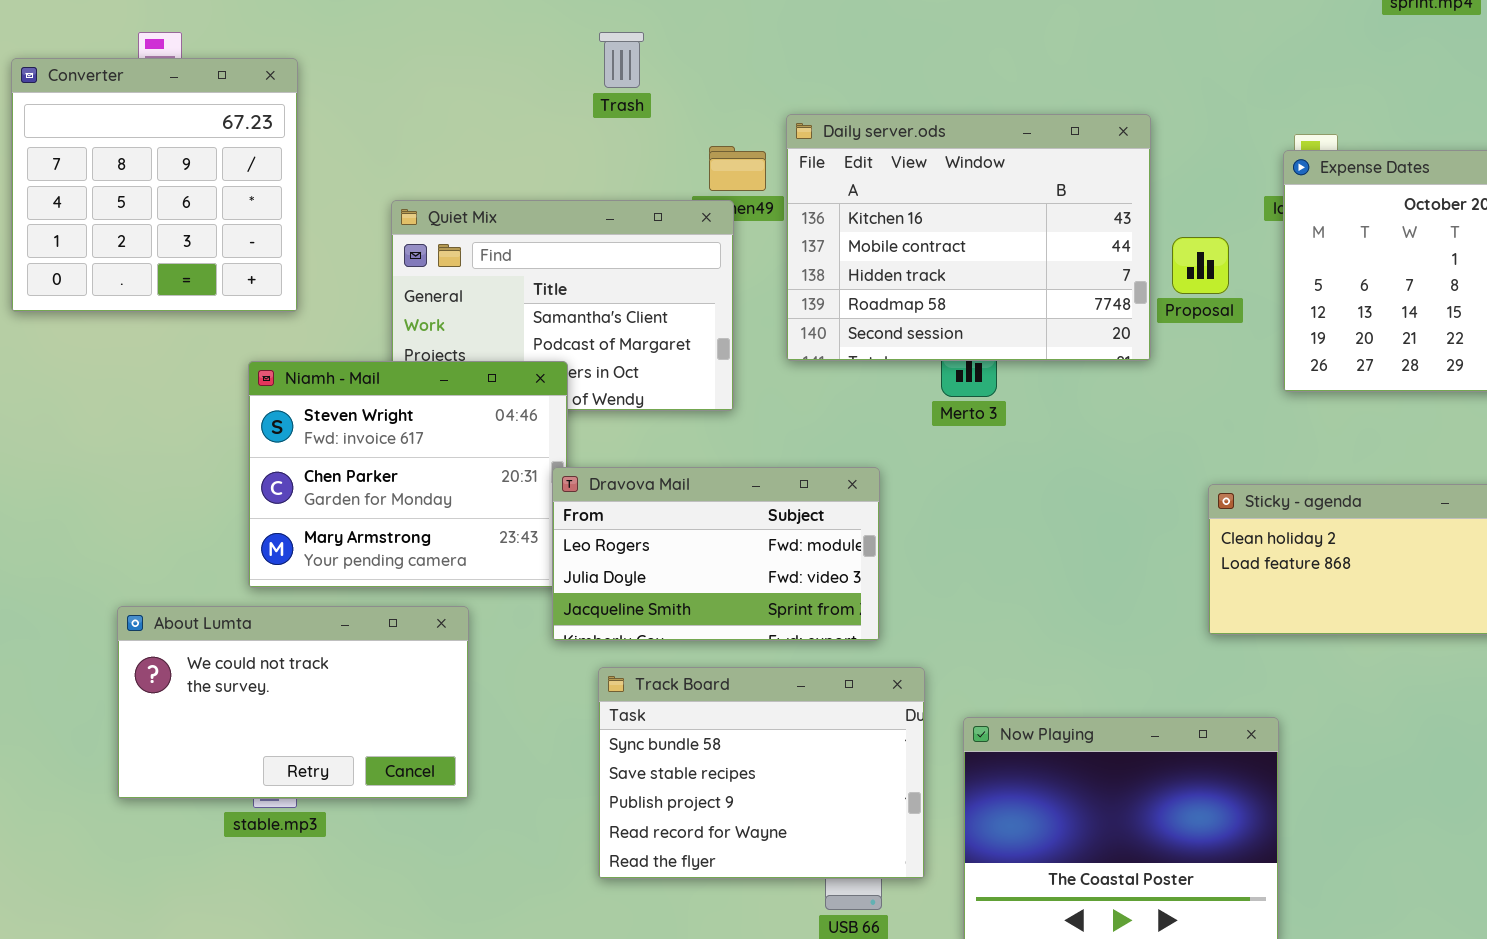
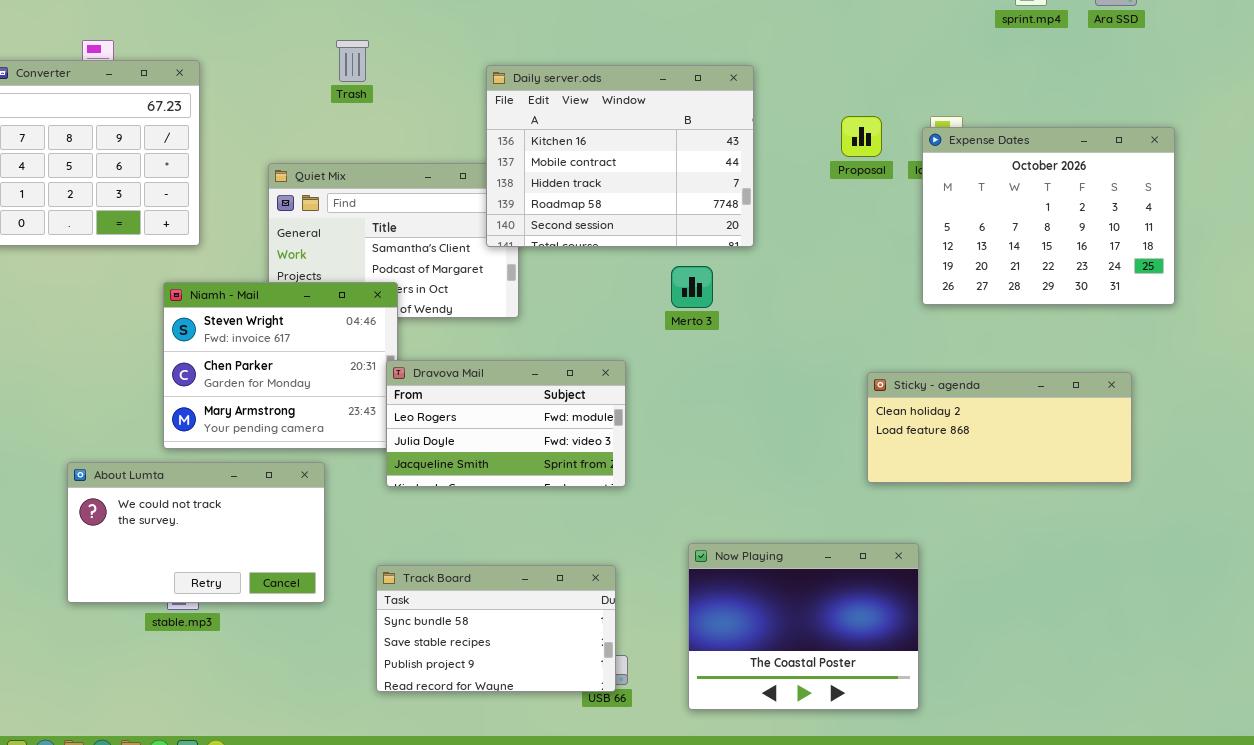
Trash: [599,32,644,88] -> [336,40,369,82], moved
Daily server.ods: [786,114,1151,361] -> [486,65,754,247], moved
Proposal: [1172,237,1229,294] -> [841,116,882,157], moved
Track Board: [598,667,925,879] -> [376,565,616,692], moved, resized

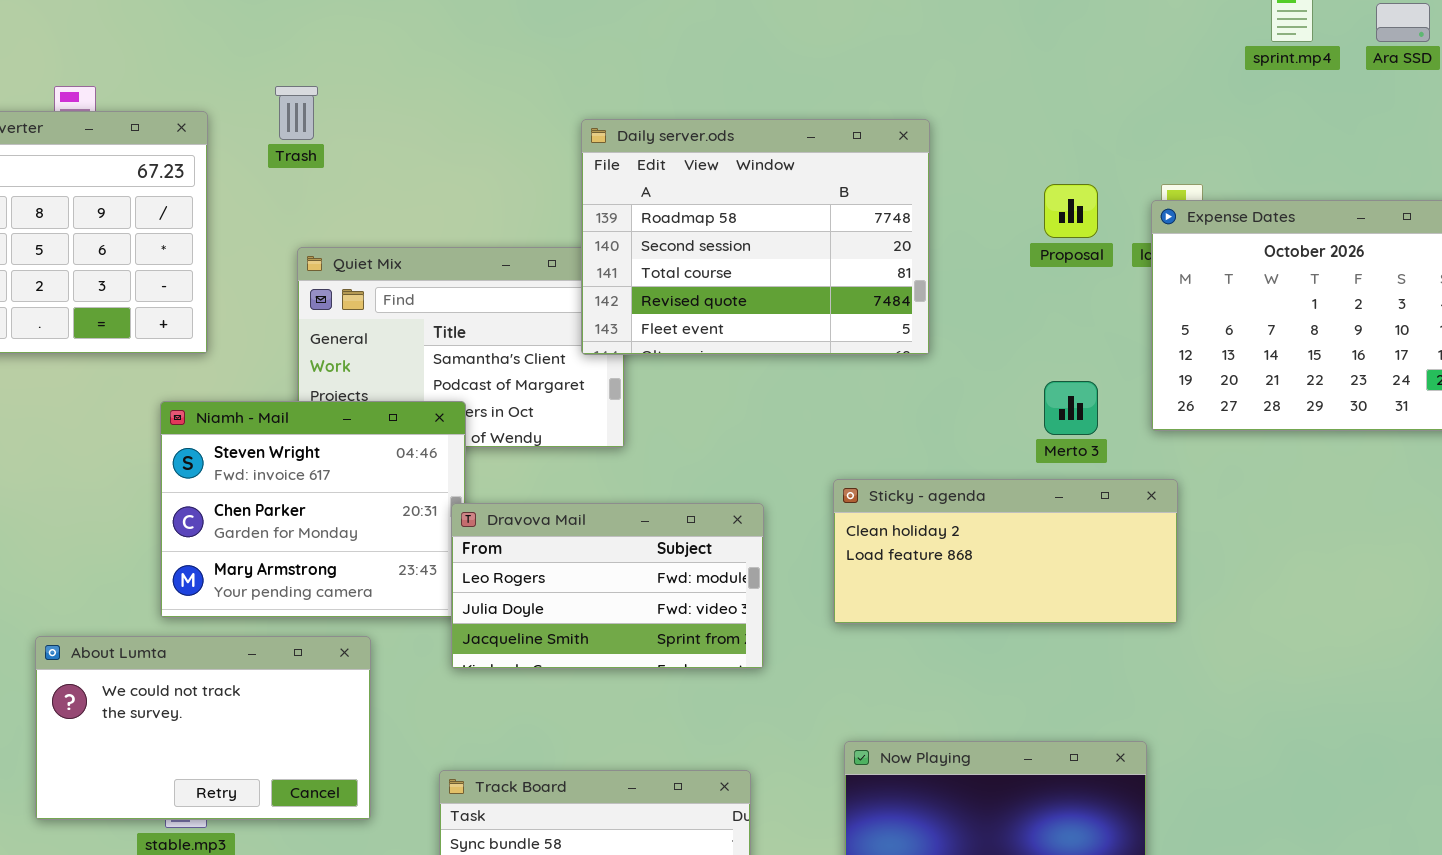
Trash: [336,40,369,82] -> [275,86,318,140], moved
Daily server.ods: [486,65,754,247] -> [581,119,930,355], scrolled down 3 rows
Merto 3: [671,266,713,308] -> [1044,381,1098,435], moved
Sticky - agenda: [867,372,1132,483] -> [833,479,1178,624], moved

